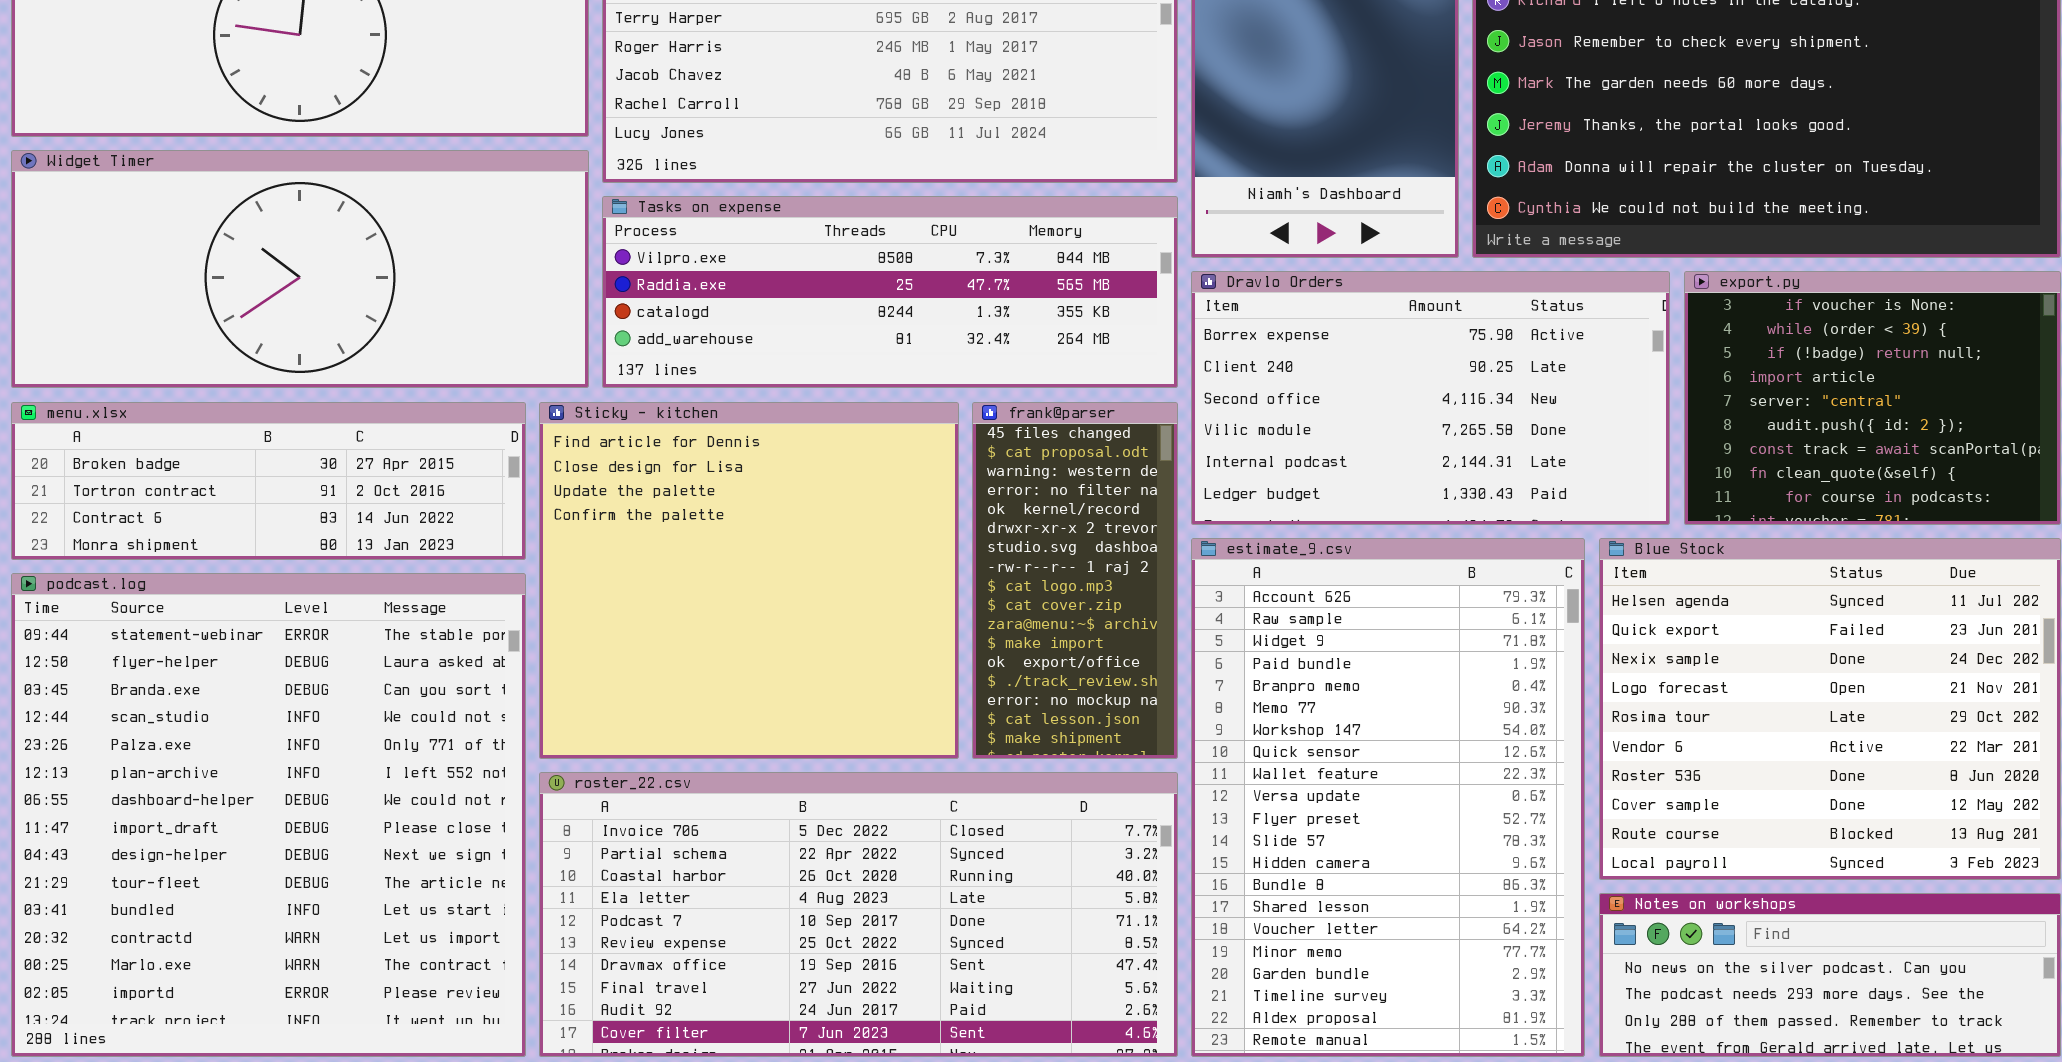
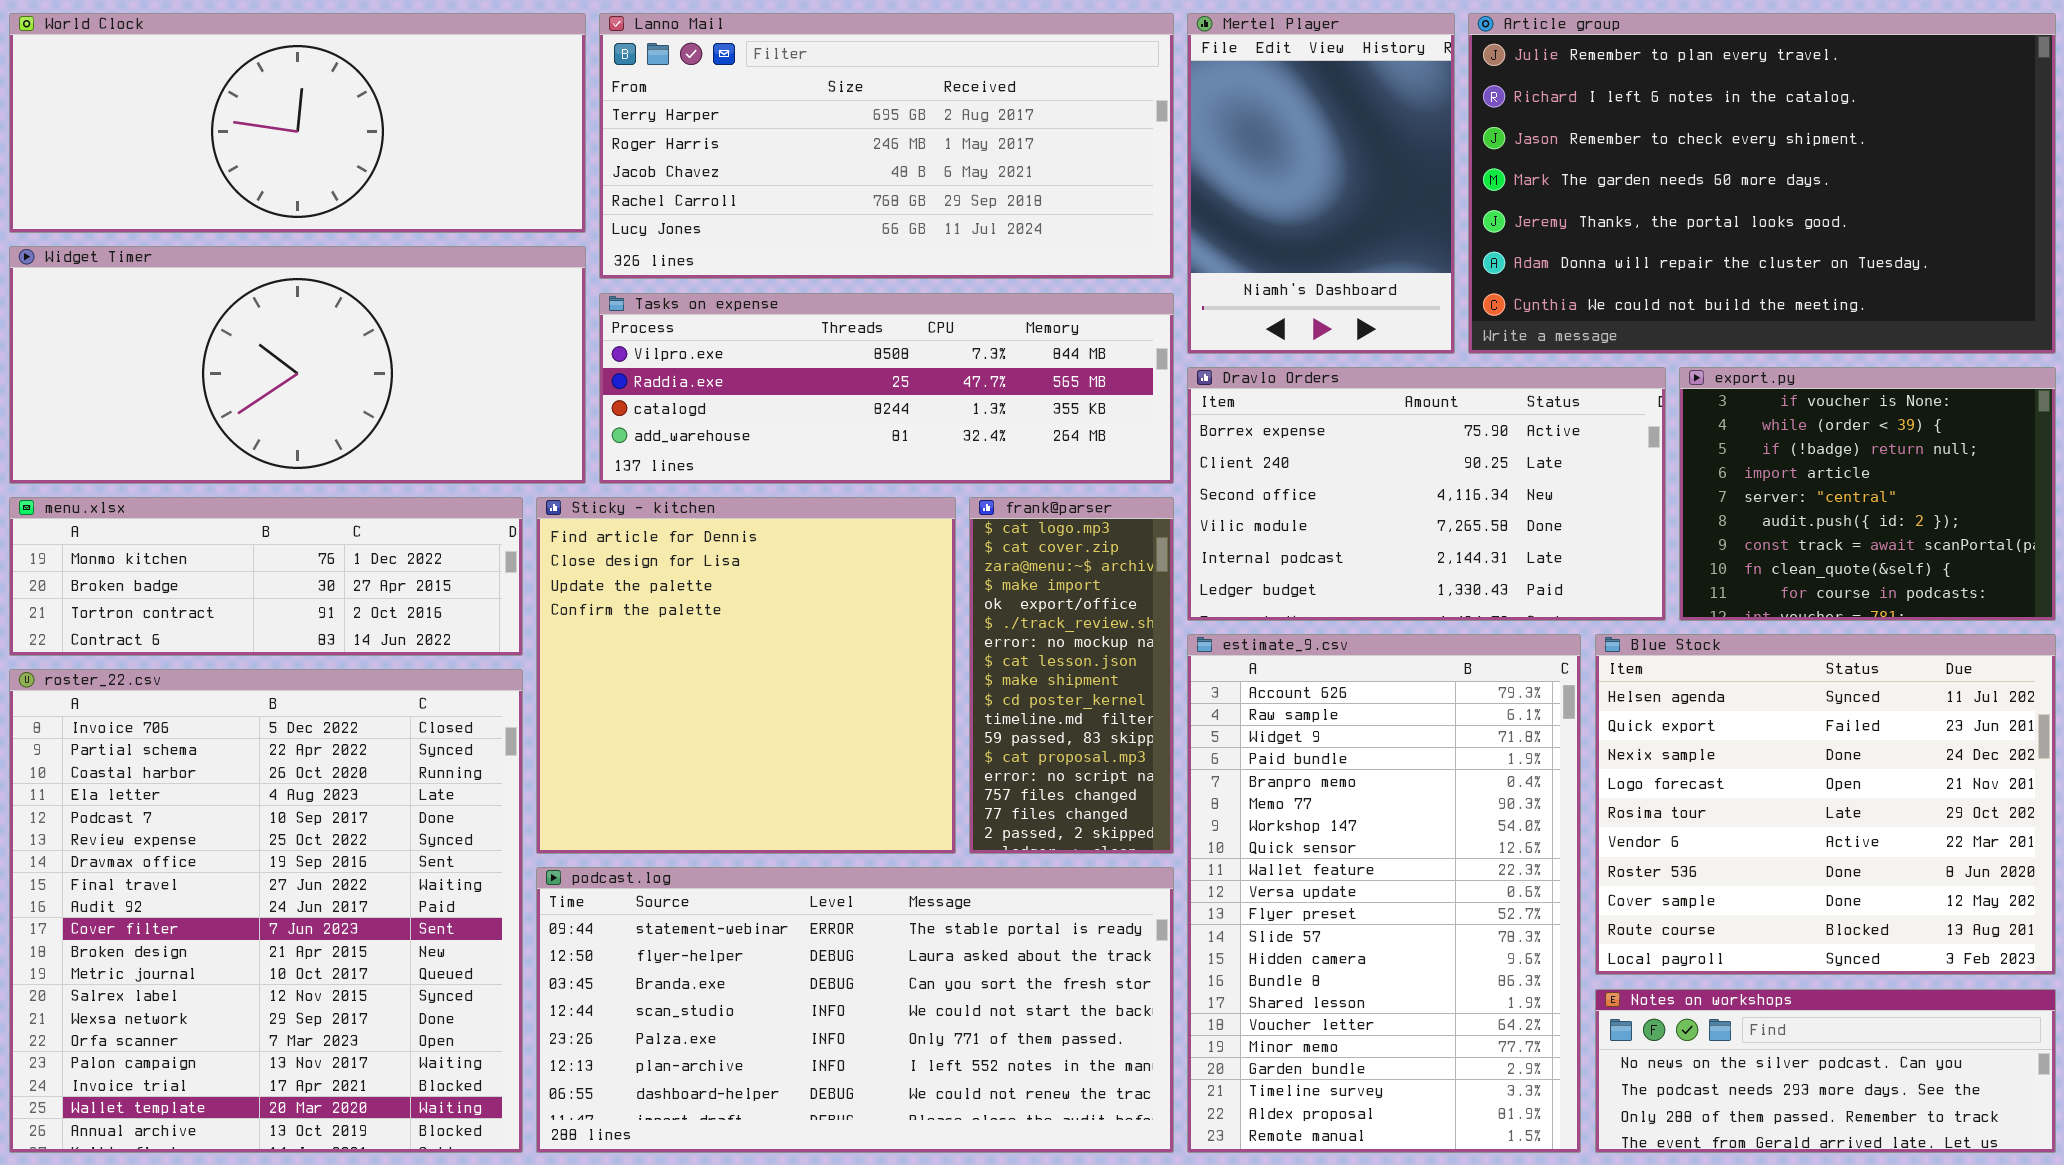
menu.xlsx: [11,402,526,560] -> [9,497,523,656], scrolled up 1 row
frank@parser: [972,402,1178,759] -> [969,497,1174,854], scrolled down 8 rows
podcast.log: [11,573,526,1057] -> [536,867,1174,1153], moved, resized
roster_22.csv: [539,772,1178,1057] -> [9,669,523,1153], moved, resized

